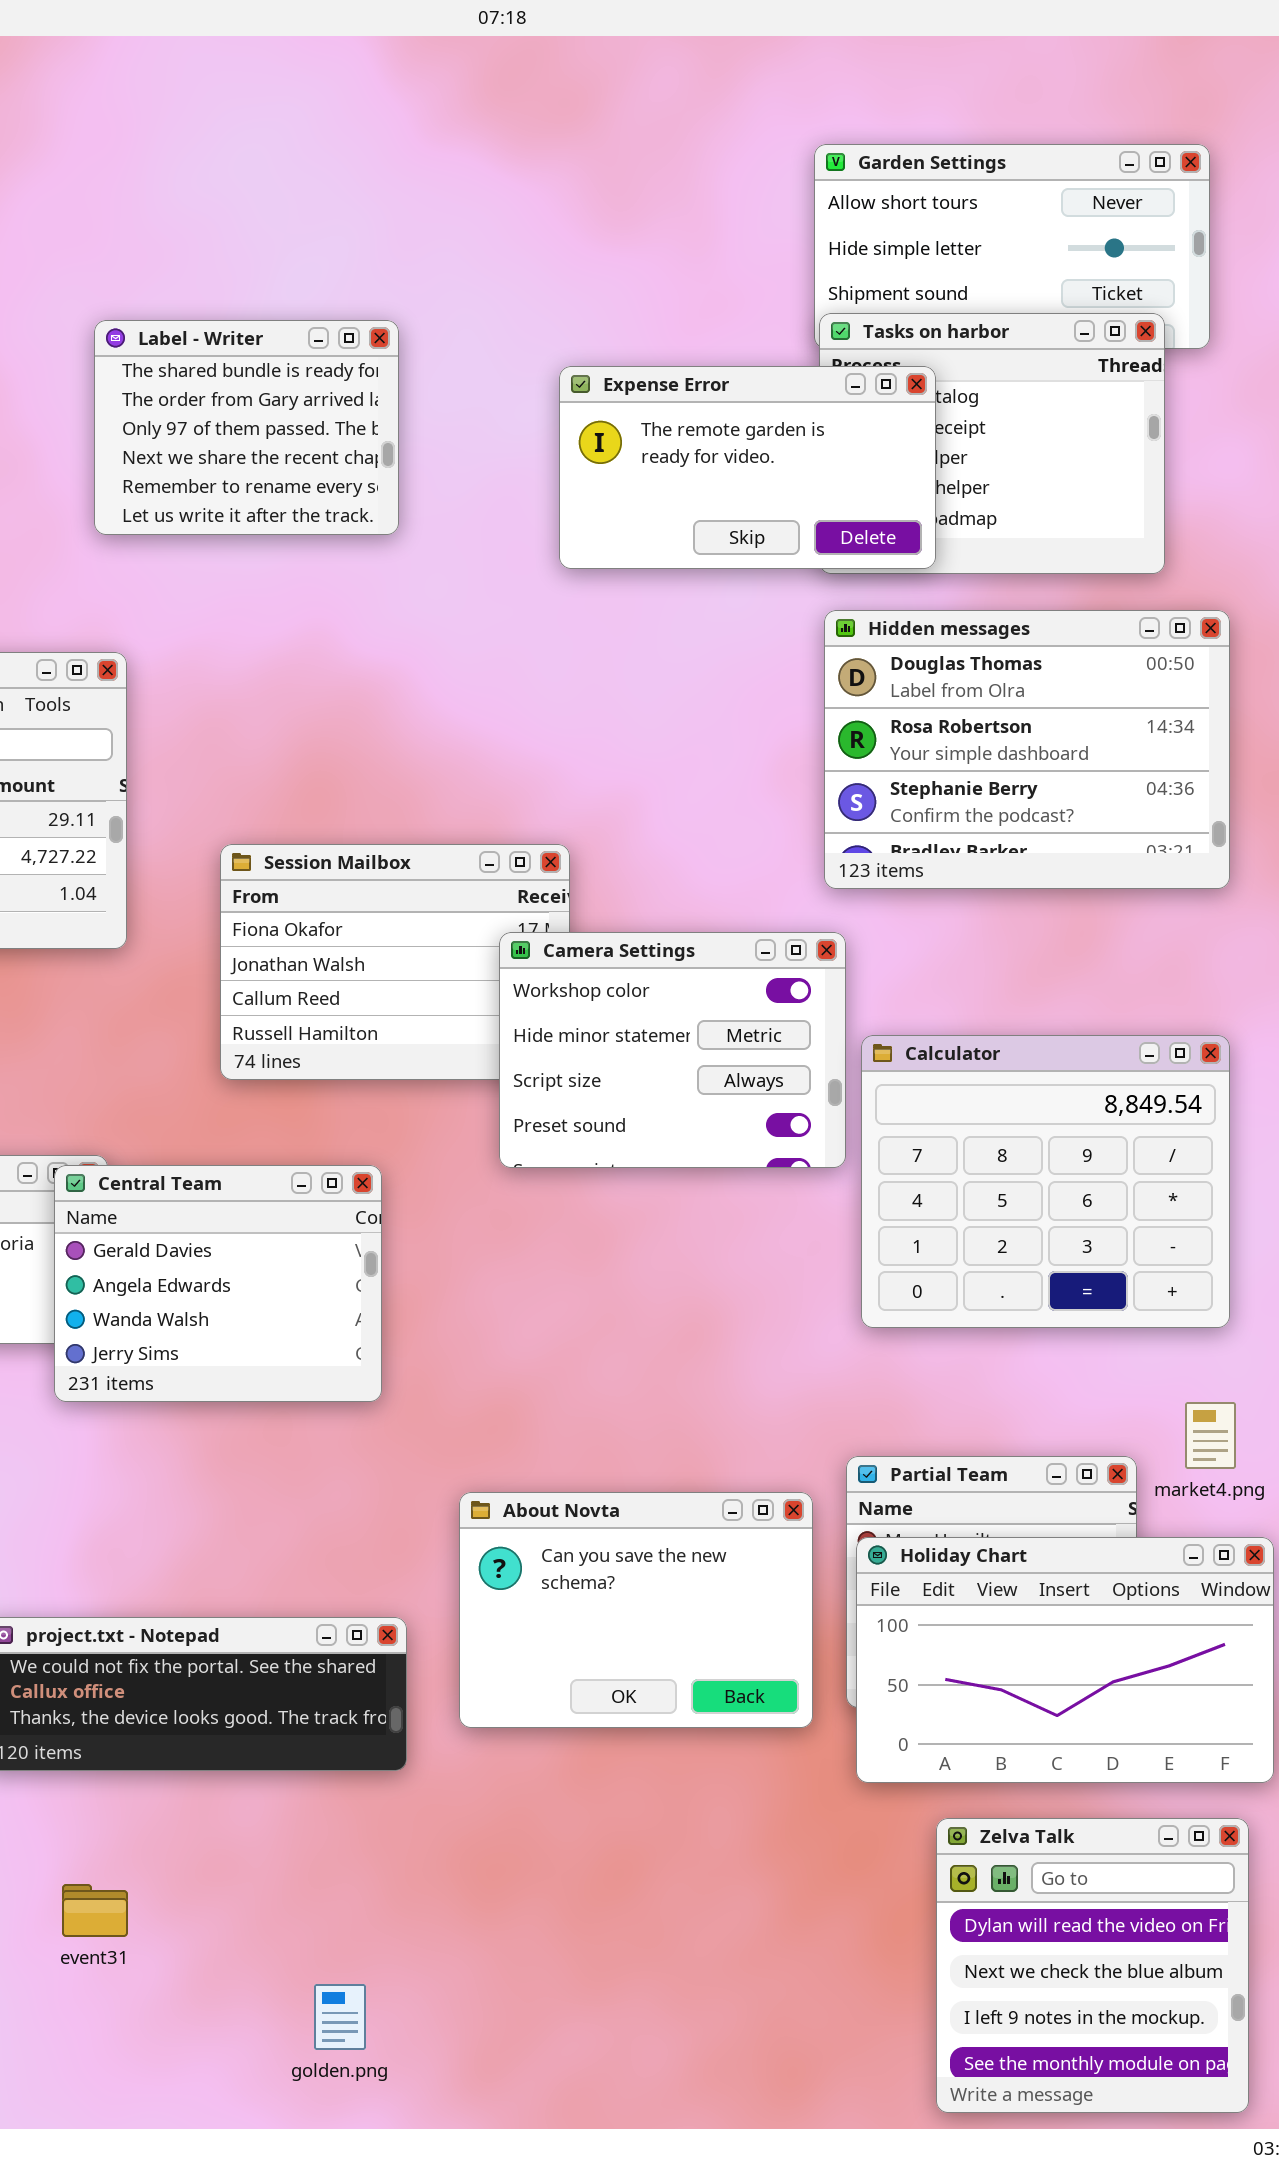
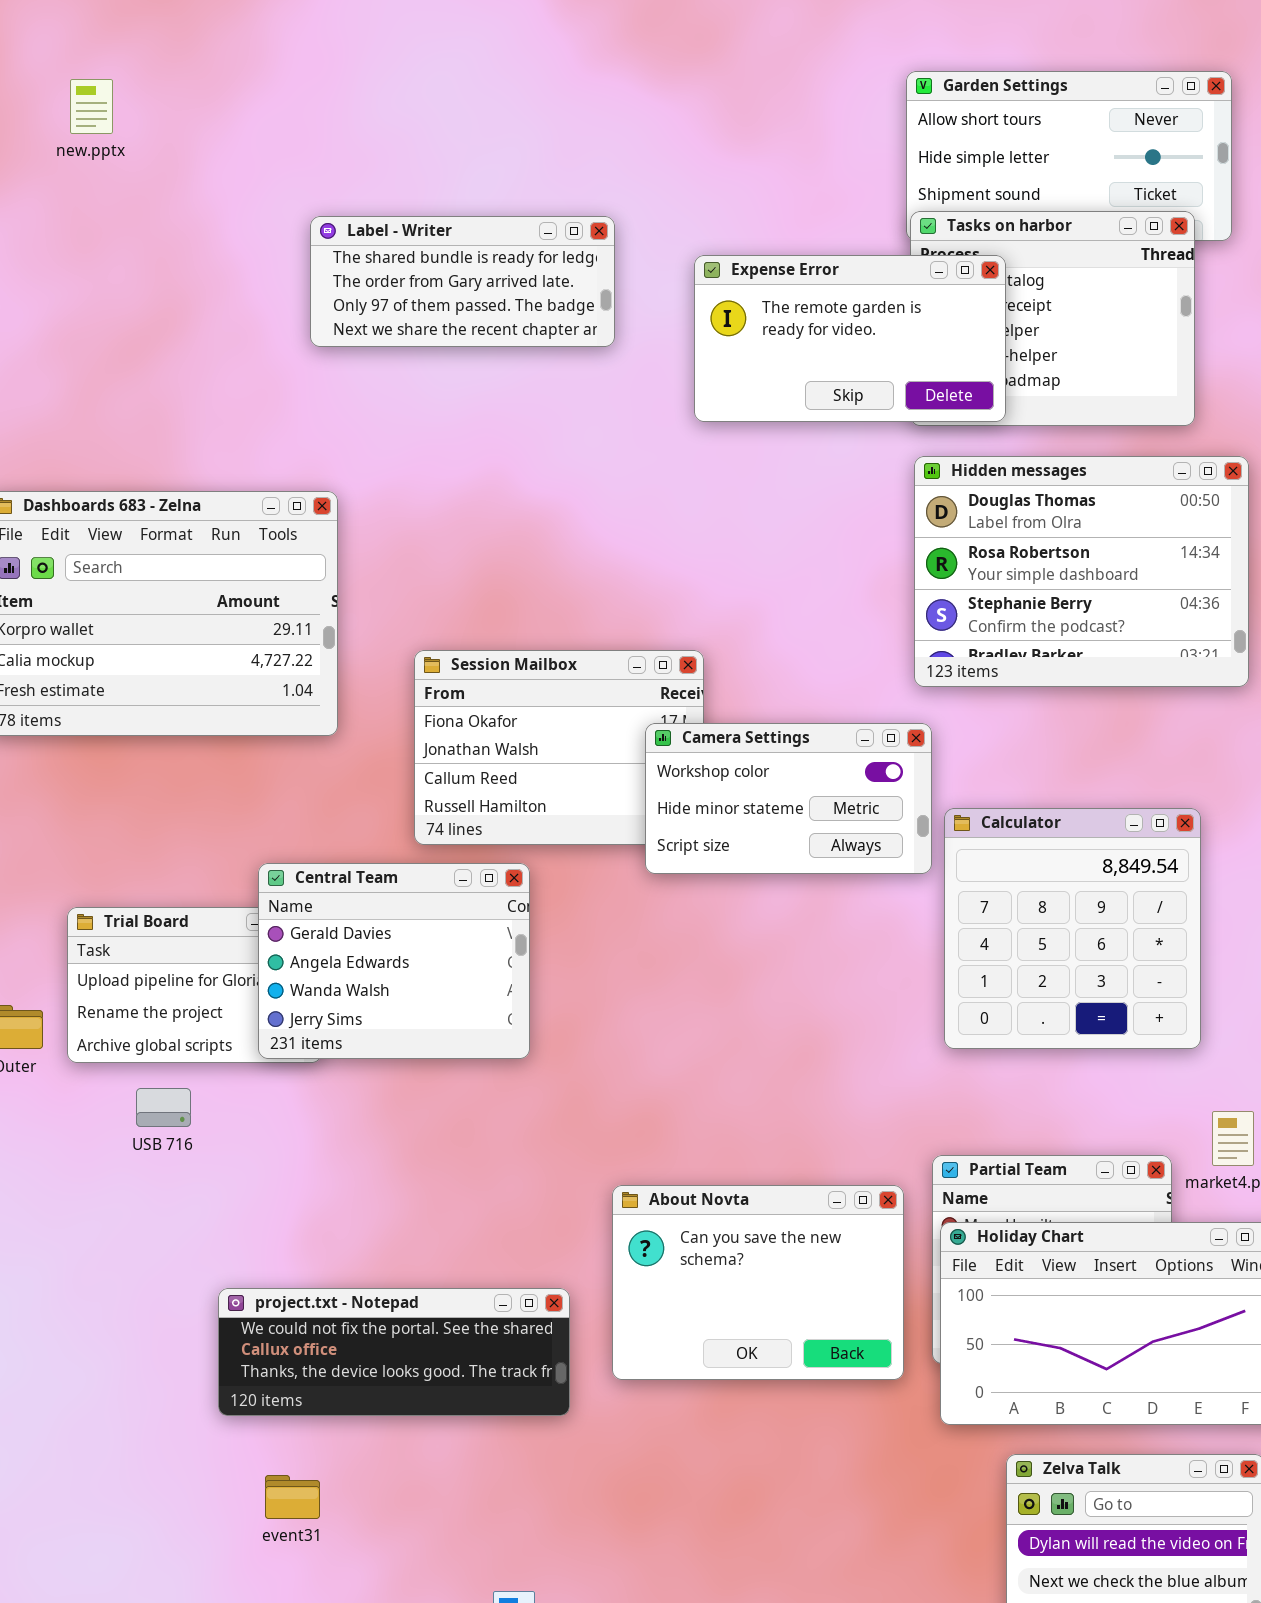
Label - Writer: [94,320,399,535] -> [310,216,615,347], resized
Camera Settings: [499,932,846,1168] -> [645,723,932,874], resized
Calculator: [861,1035,1230,1328] -> [944,808,1201,1049], resized
Central Team: [54,1165,382,1402] -> [258,863,530,1059], moved
event31: [62,1884,128,1937] -> [265,1475,320,1519], moved

